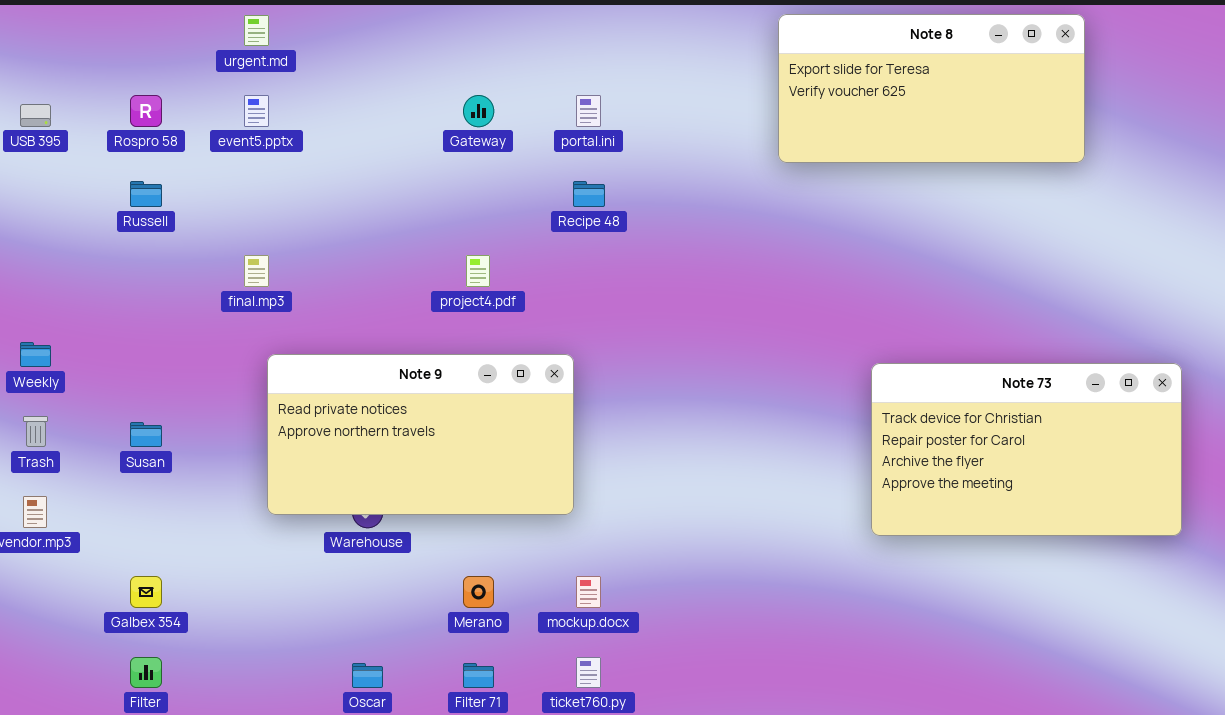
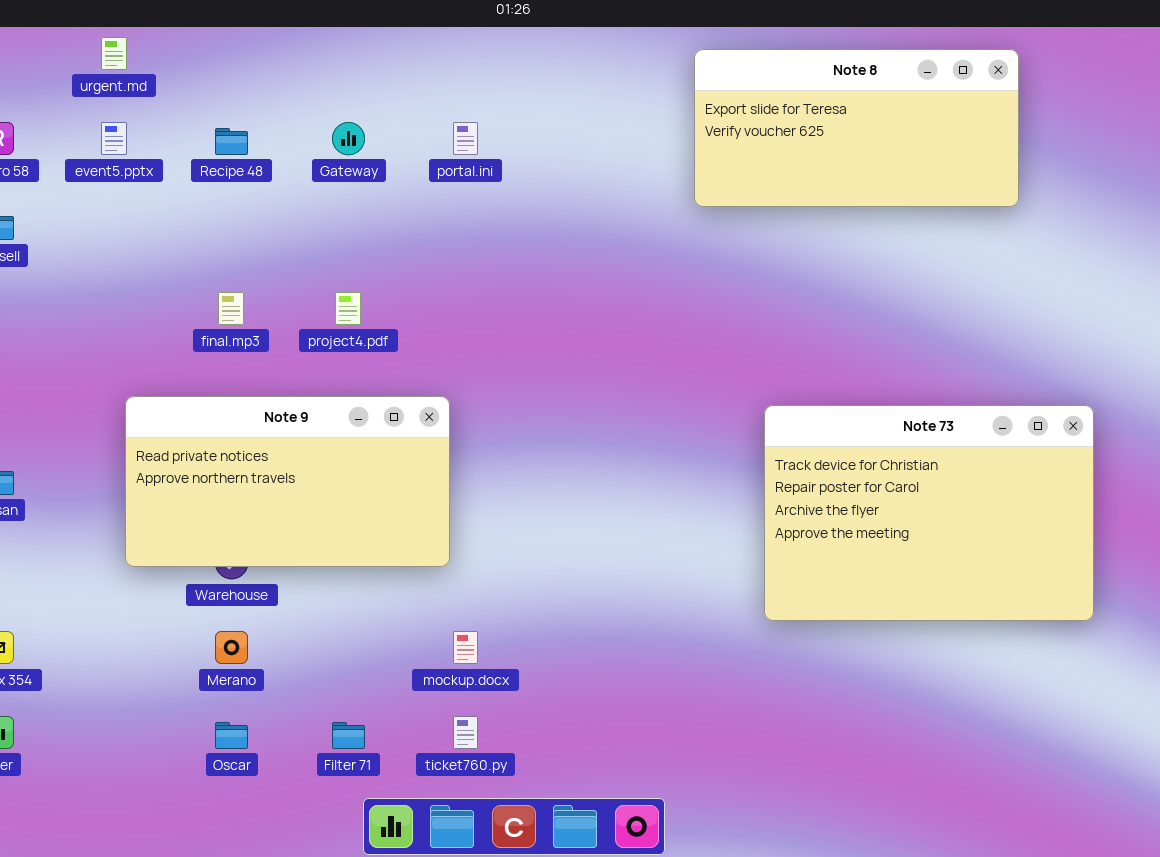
Note 8: [778,14,1085,163] -> [694,49,1019,207], moved
Recipe 48: [573,181,605,207] -> [215,128,248,155], moved
final.mp3: [244,255,269,287] -> [218,292,244,325], moved
Note 73: [871,363,1182,536] -> [764,405,1094,621], resized
Merano: [463,576,494,608] -> [215,631,248,664], moved

